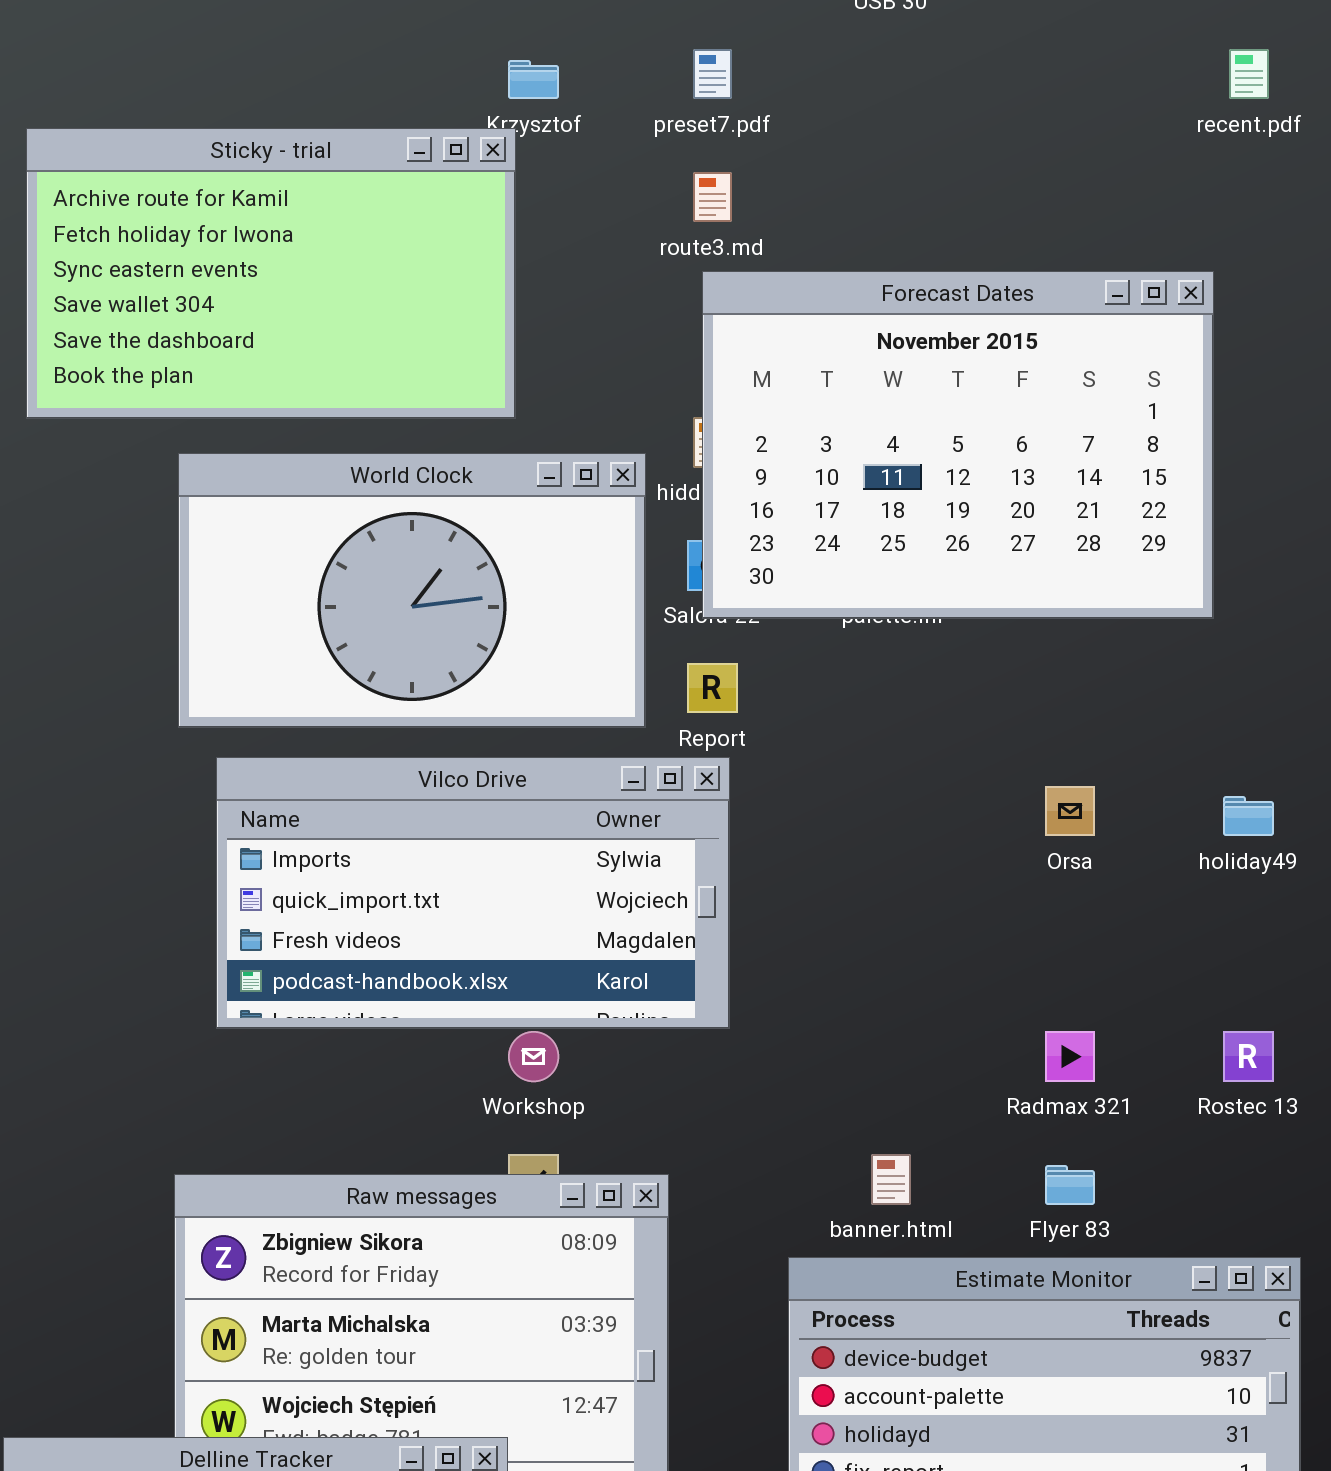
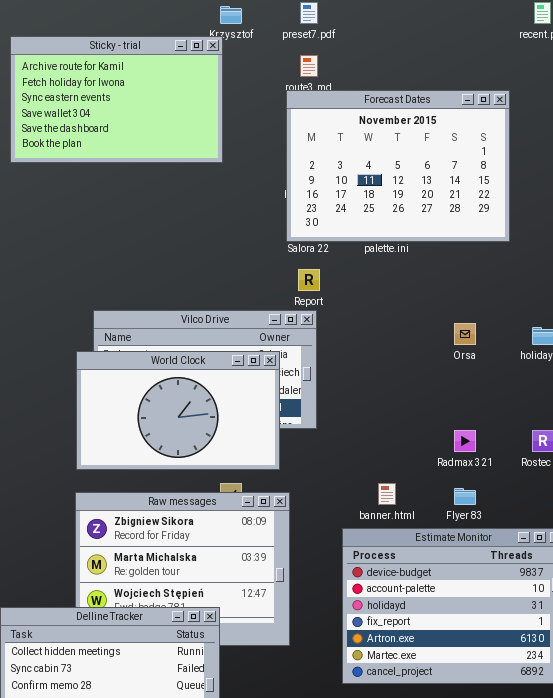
Forecast Dates: [702,271,1214,619] -> [286,90,510,242], moved
World Clock: [178,453,646,728] -> [76,351,280,470], moved

